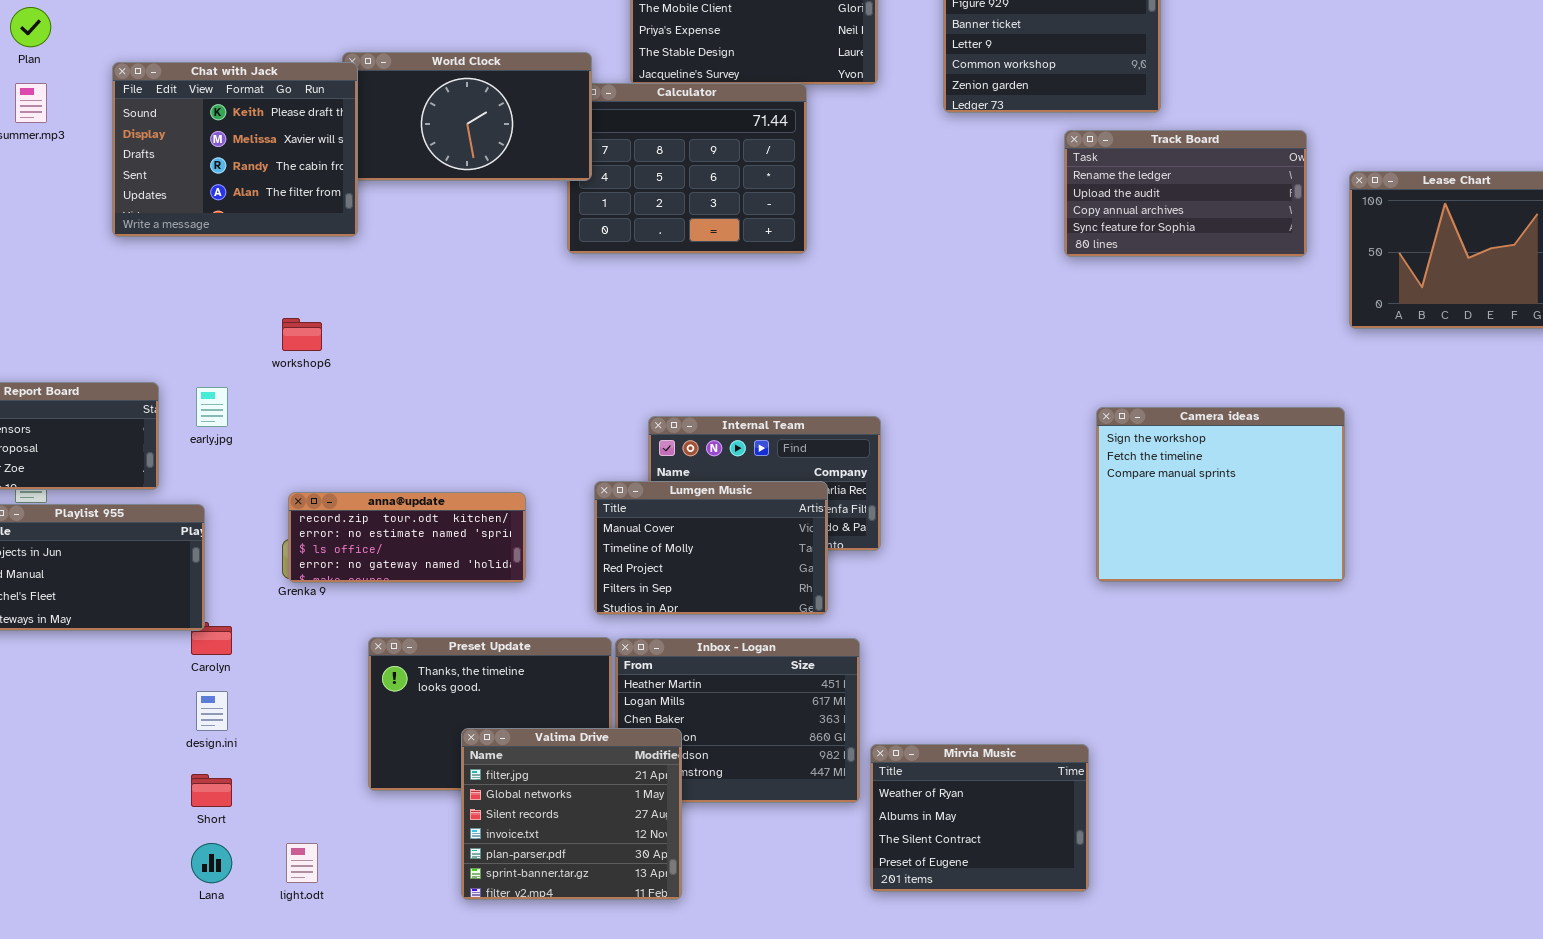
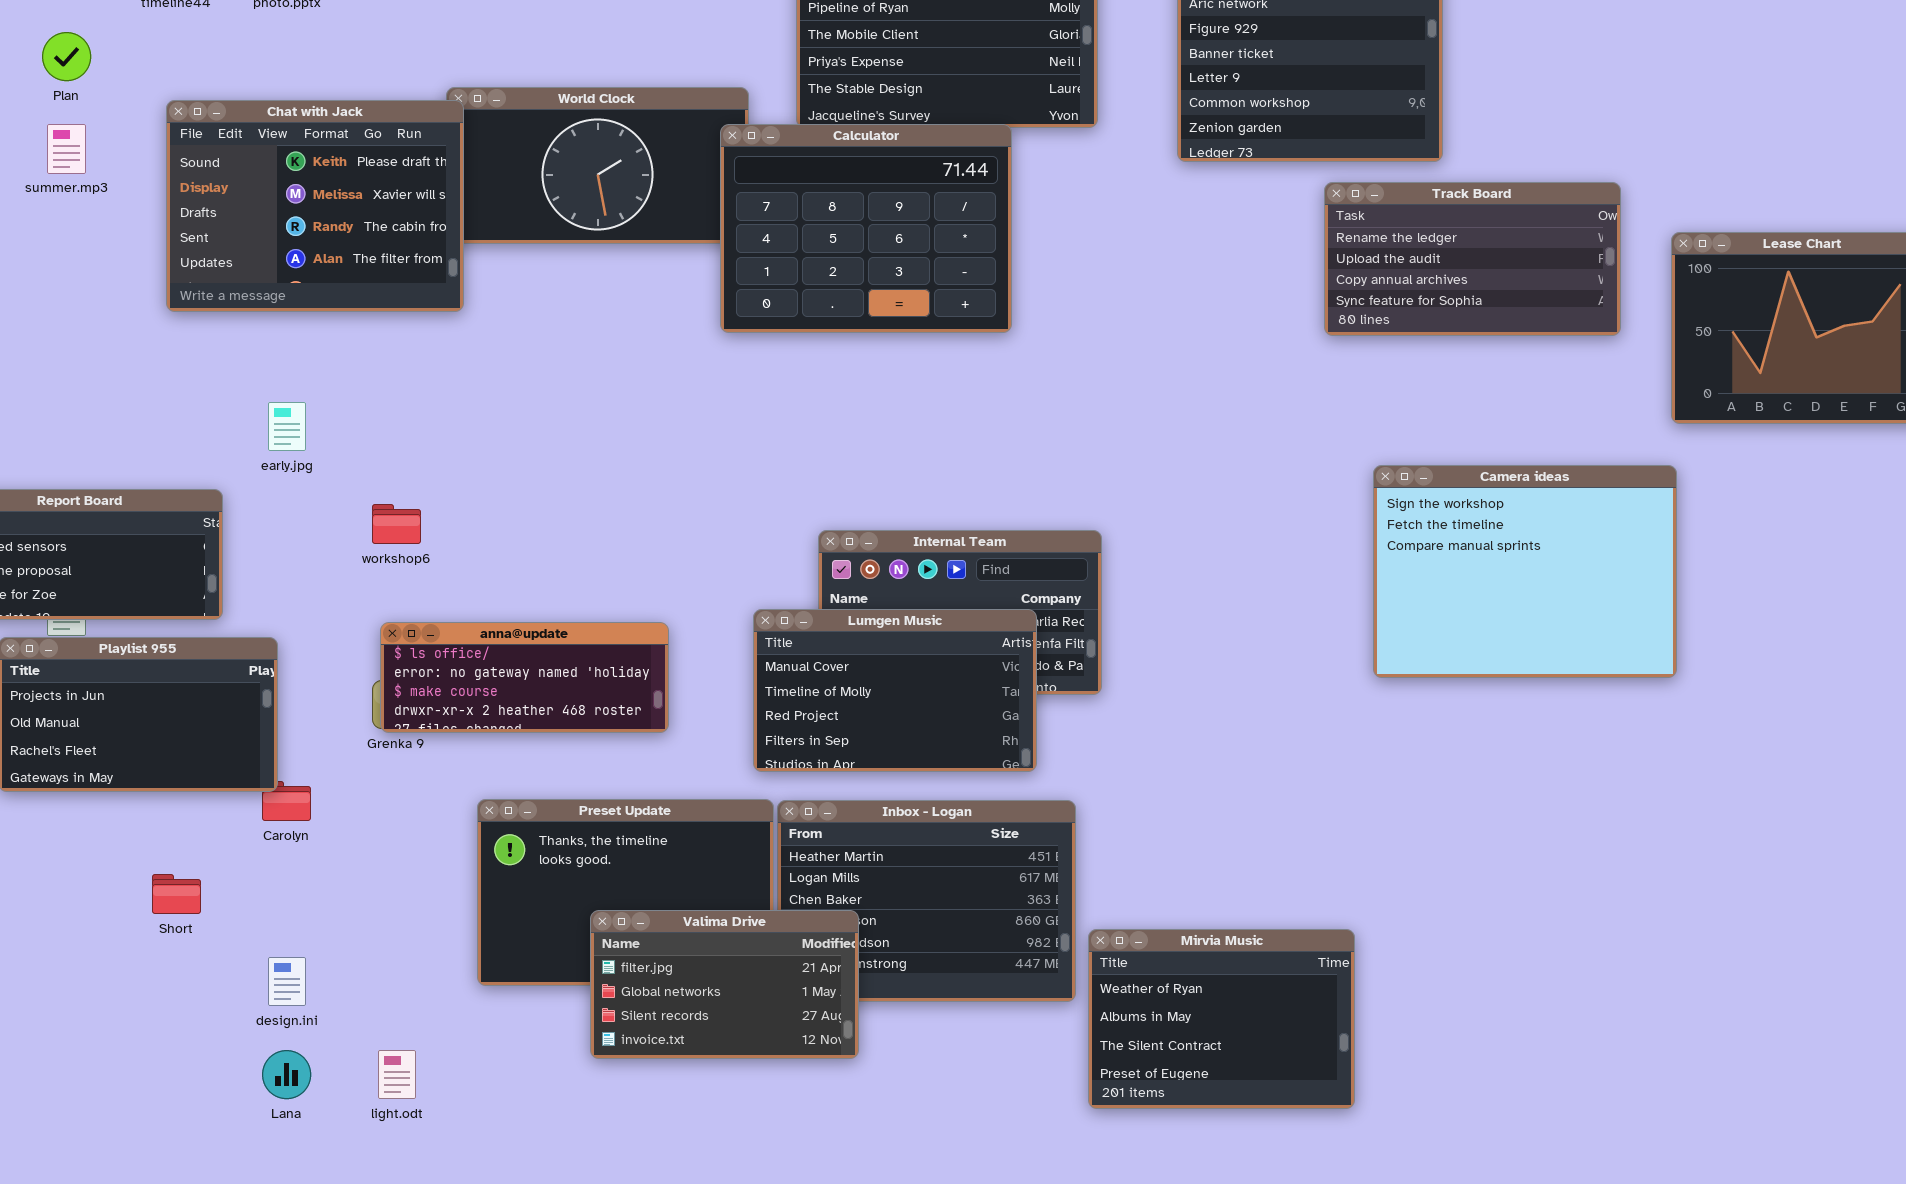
Calculator: [567,83,807,254] -> [720,124,1012,333], raised
workshop6: [282,318,322,351] -> [372,504,421,544], moved
early.jpg: [196,387,228,427] -> [268,402,306,451], moved
Camera ideas: [1096,407,1345,582] -> [1373,465,1677,678], moved
anna@update: [288,492,526,583] -> [380,622,669,733], scrolled down 2 rows
design.ini: [196,691,228,731] -> [268,957,306,1006], moved
Valima Drive: [461,728,682,900] -> [590,910,859,1059], resized
Short: [191,774,232,807] -> [152,874,201,914], moved

